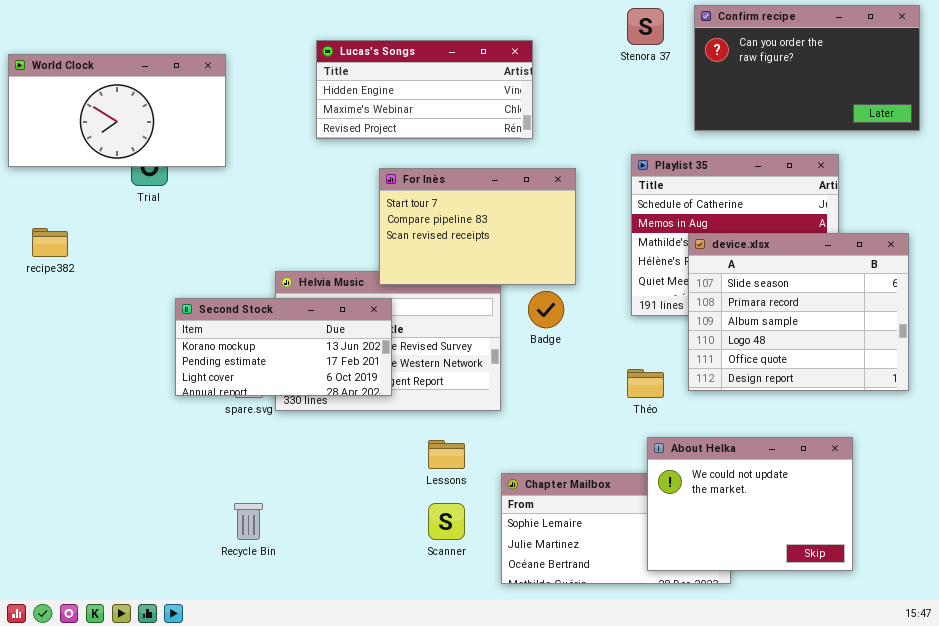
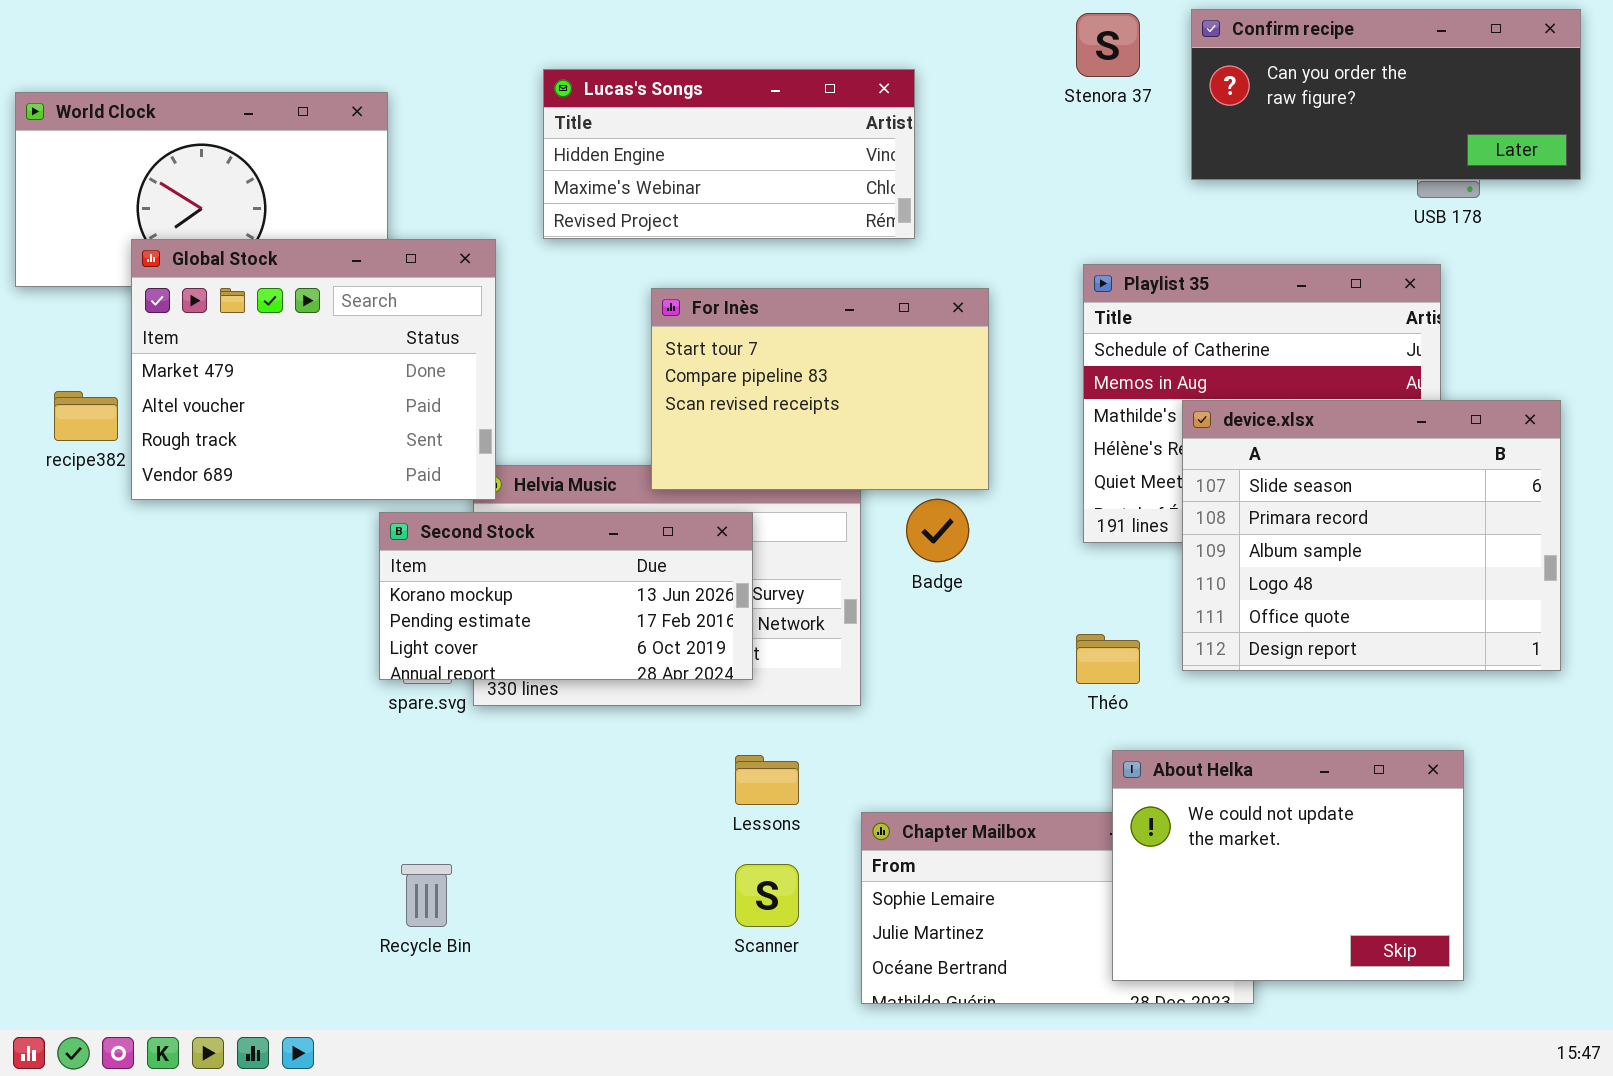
Confirm recipe: [694,5,920,131] -> [1191,9,1581,180], resized
Global Stock: none -> [131,239,496,500], opened
Second Stock: [175,298,392,396] -> [379,512,753,680], moved

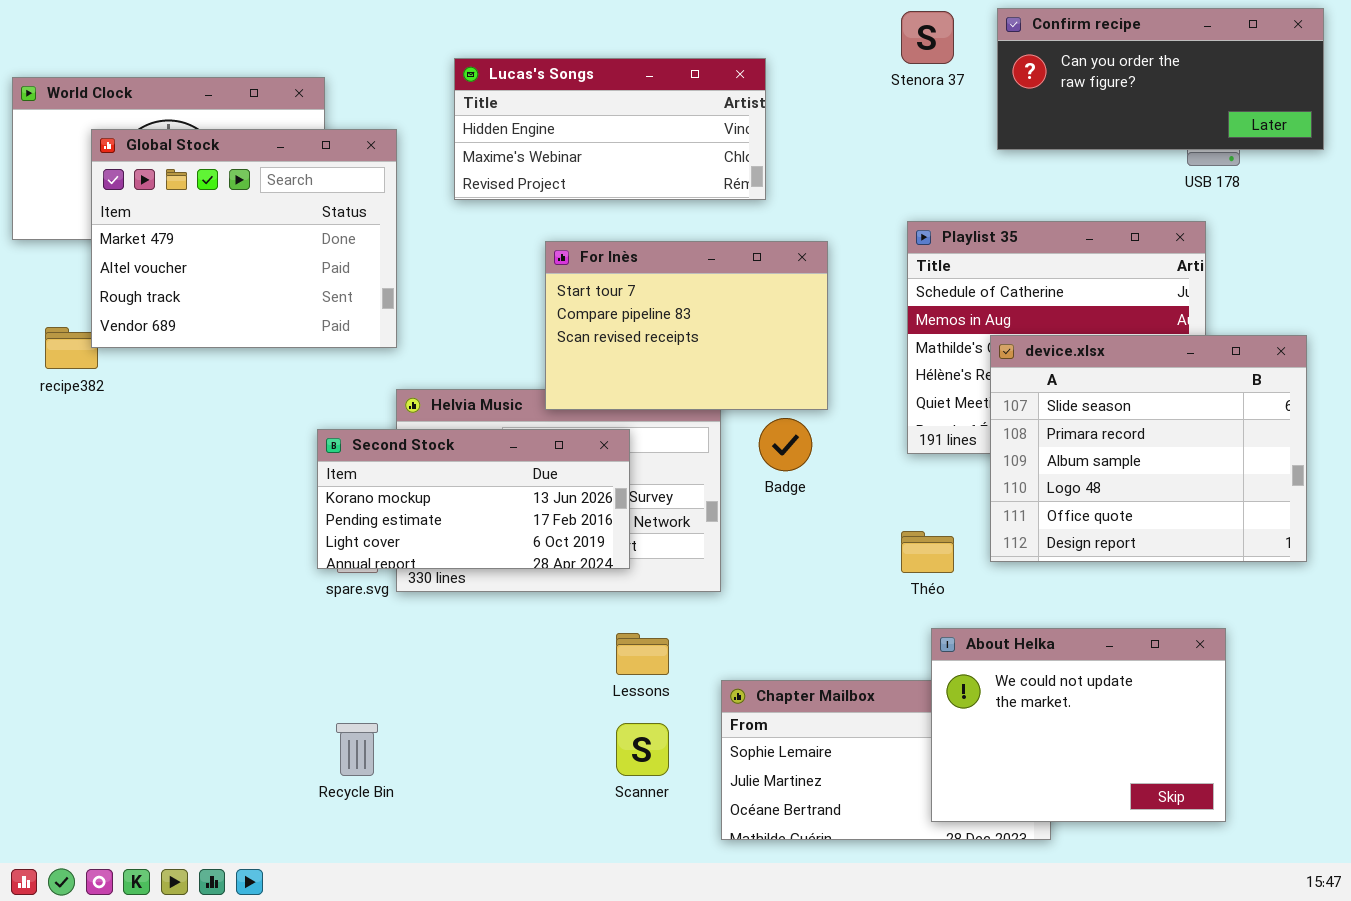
Global Stock: [131,239,496,500] -> [91,129,397,348], moved

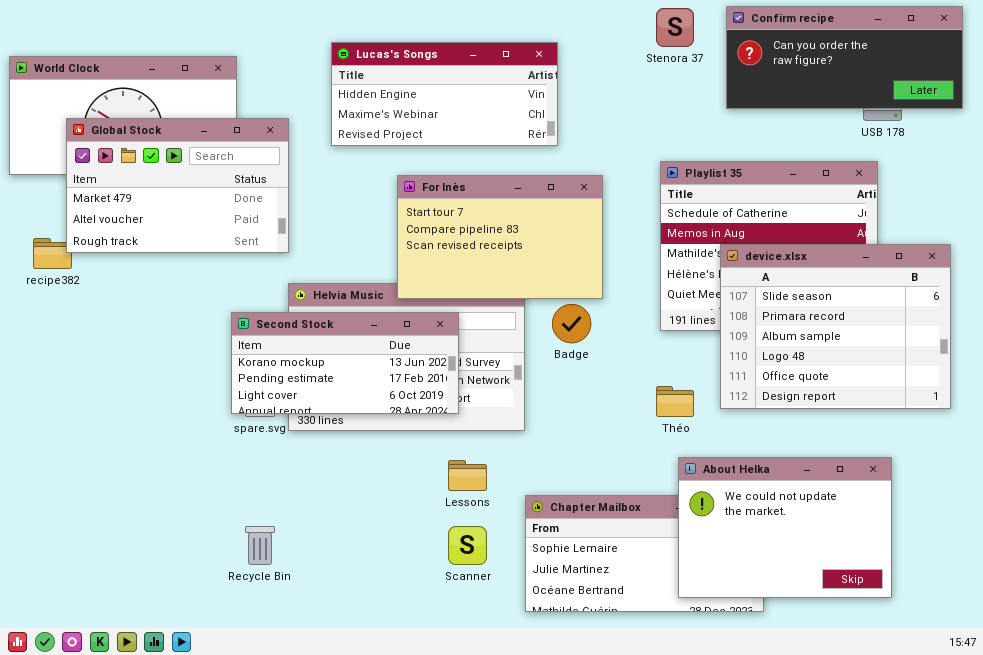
Global Stock: [91,129,397,348] -> [66,118,289,253], resized

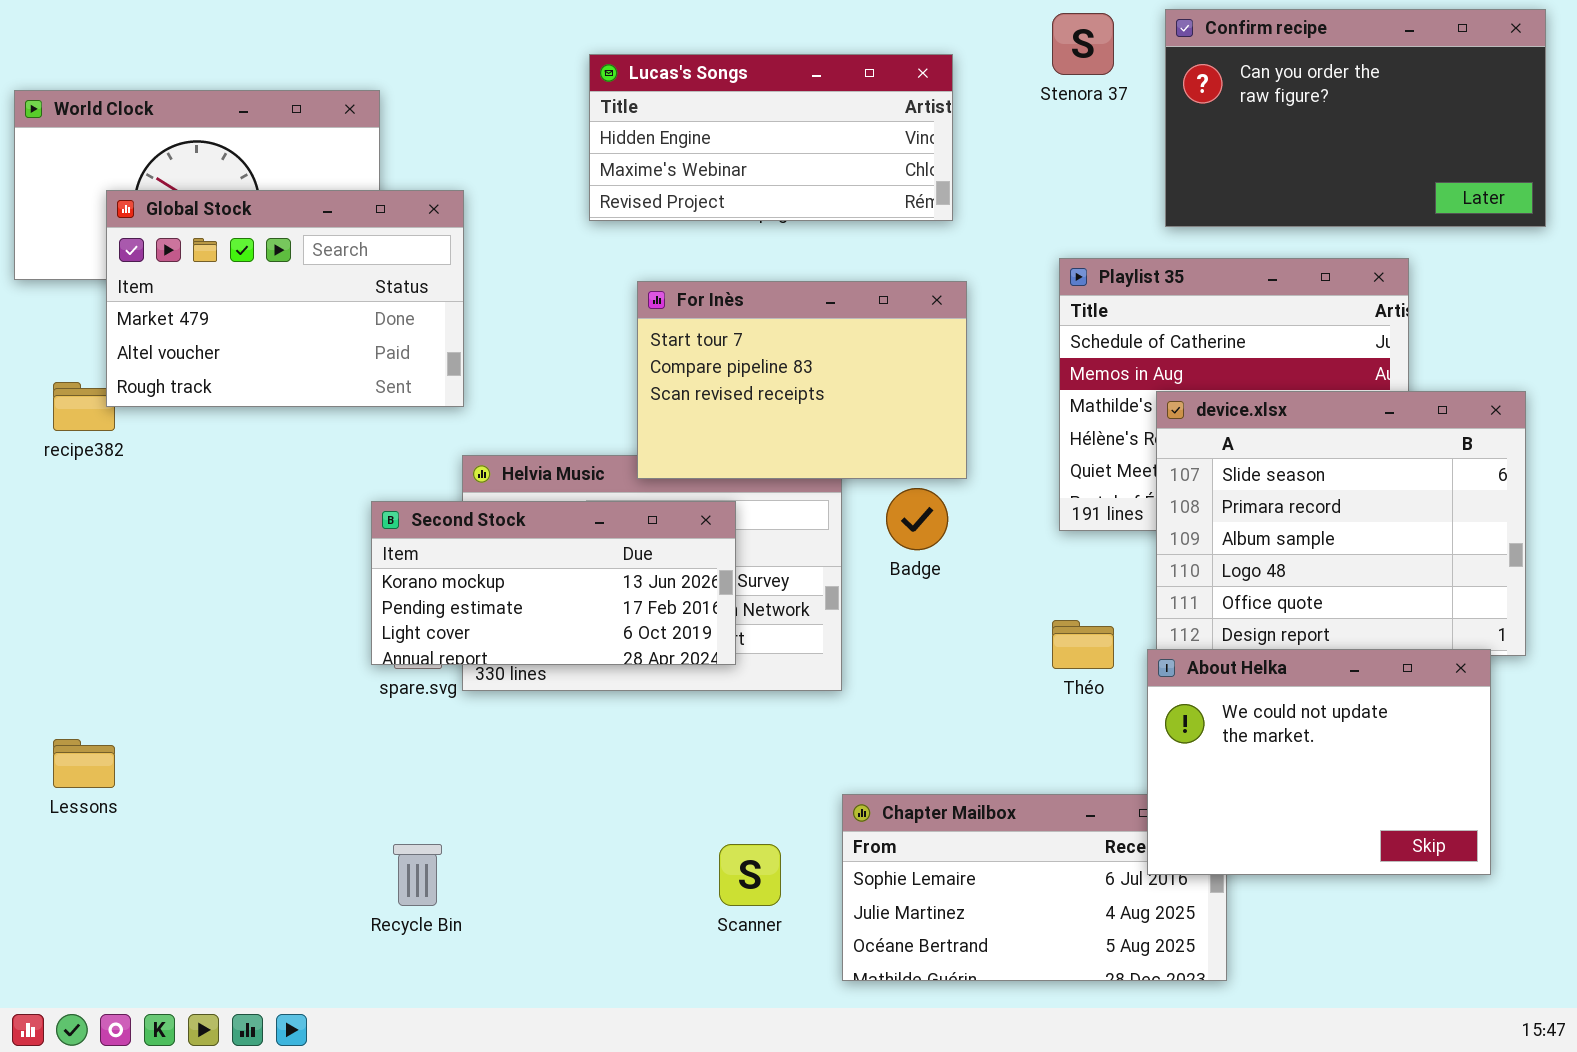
Confirm recipe: [726,6,963,109] -> [1165,9,1546,227], resized
Lucas's Songs: [331,42,558,146] -> [589,54,953,221], moved
About Helka: [678,457,892,598] -> [1147,649,1491,875], moved
Lessons: [448,460,487,491] -> [53,739,115,788], moved

